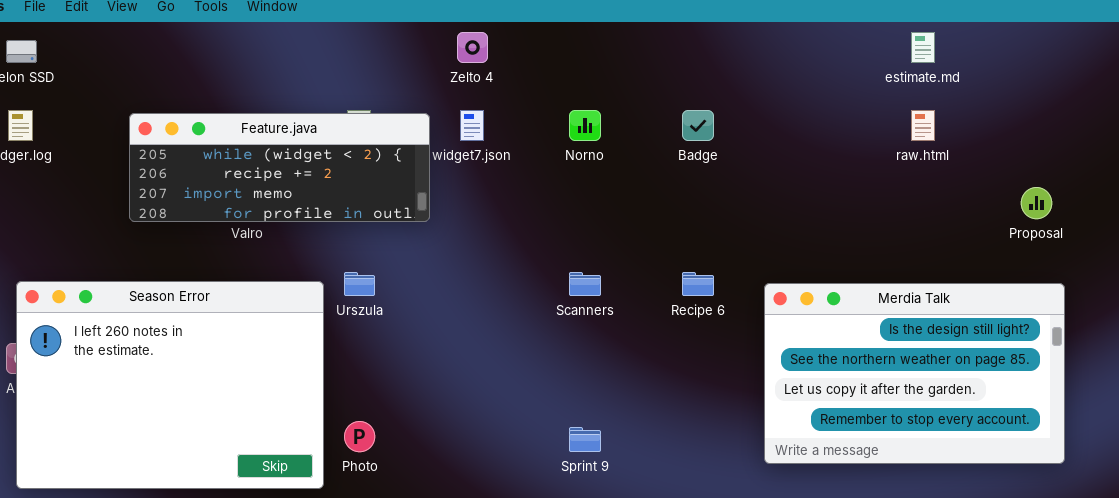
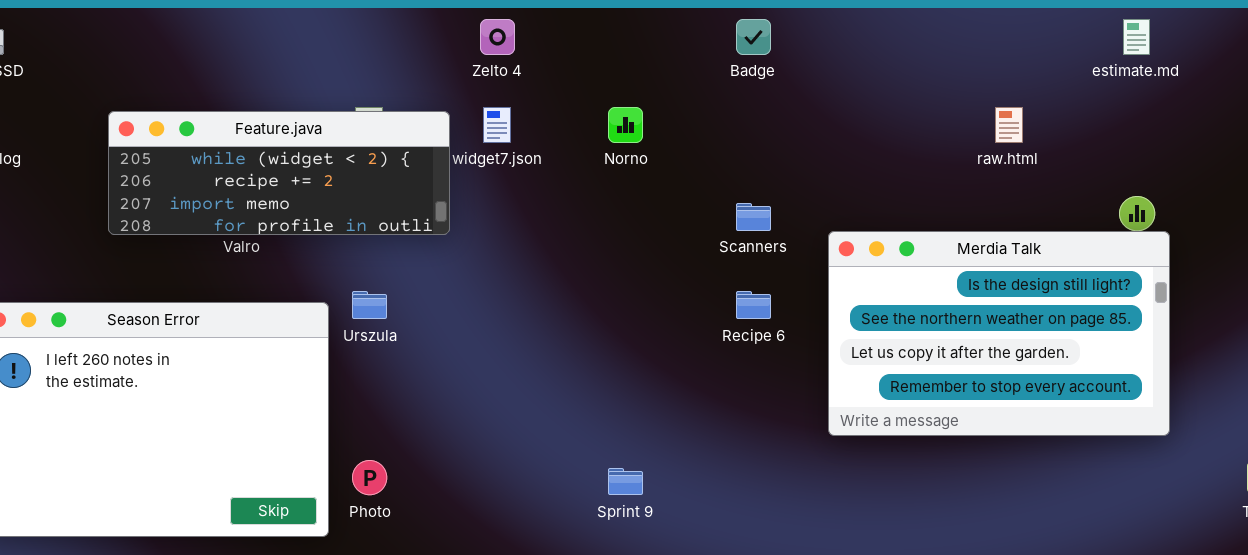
estimate.md: [911,32,935,63] -> [1123,19,1150,55], moved
Badge: [682,110,714,141] -> [736,19,771,55], moved
Scanners: [569,272,601,296] -> [736,203,771,231], moved
Merdia Talk: [764,283,1065,464] -> [828,231,1170,436], moved

